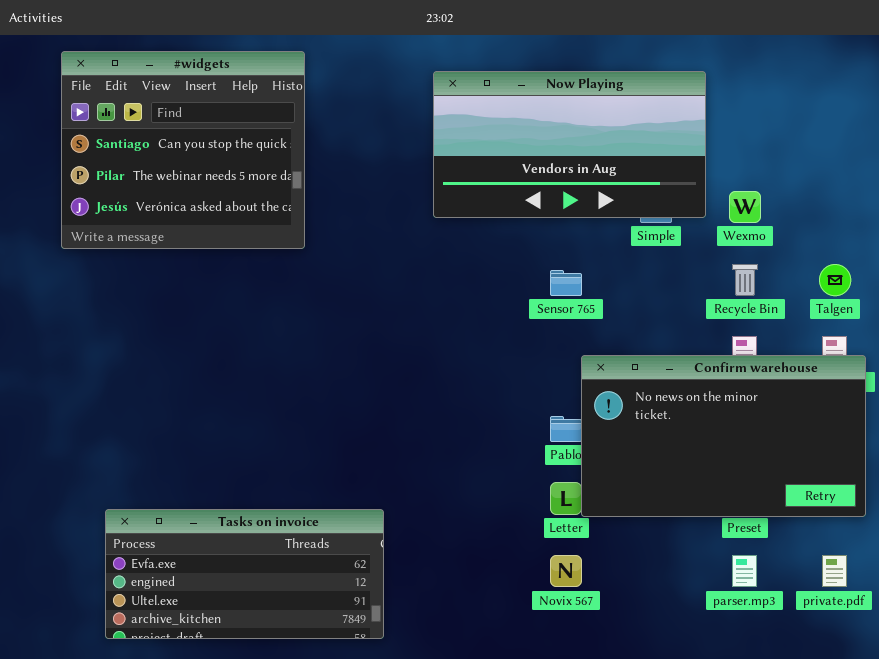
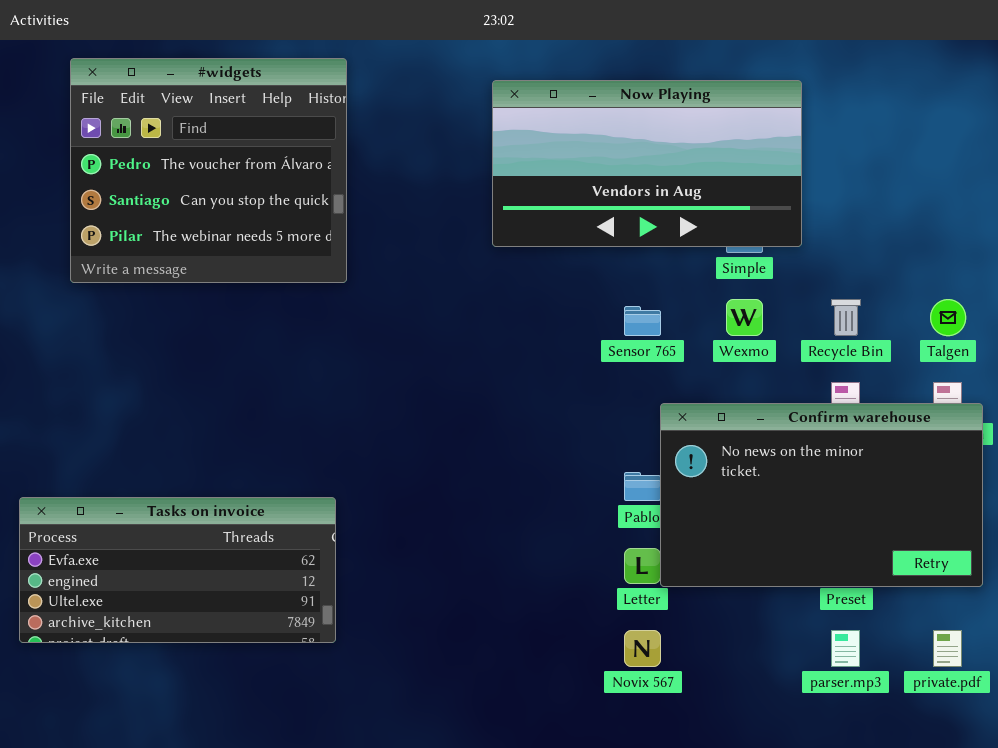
#widgets: [61,51,305,249] -> [70,58,347,283], scrolled up 1 row
Wexmo: [729,191,761,223] -> [726,299,763,336], moved
Tasks on invoice: [105,509,384,639] -> [19,497,336,643], moved

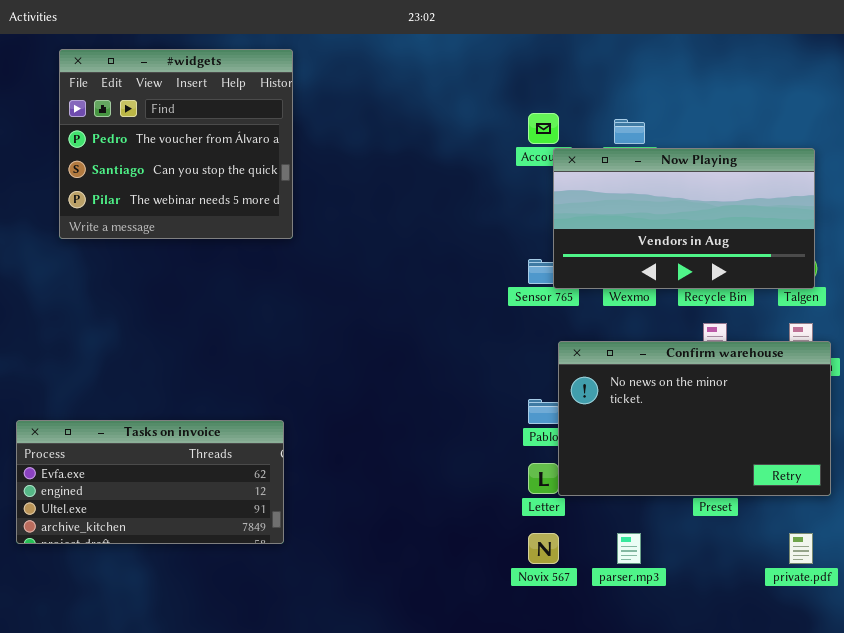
Now Playing: [492,80,802,247] -> [553,148,815,289], moved
parser.mp3: [831,630,860,667] -> [617,533,641,564], moved

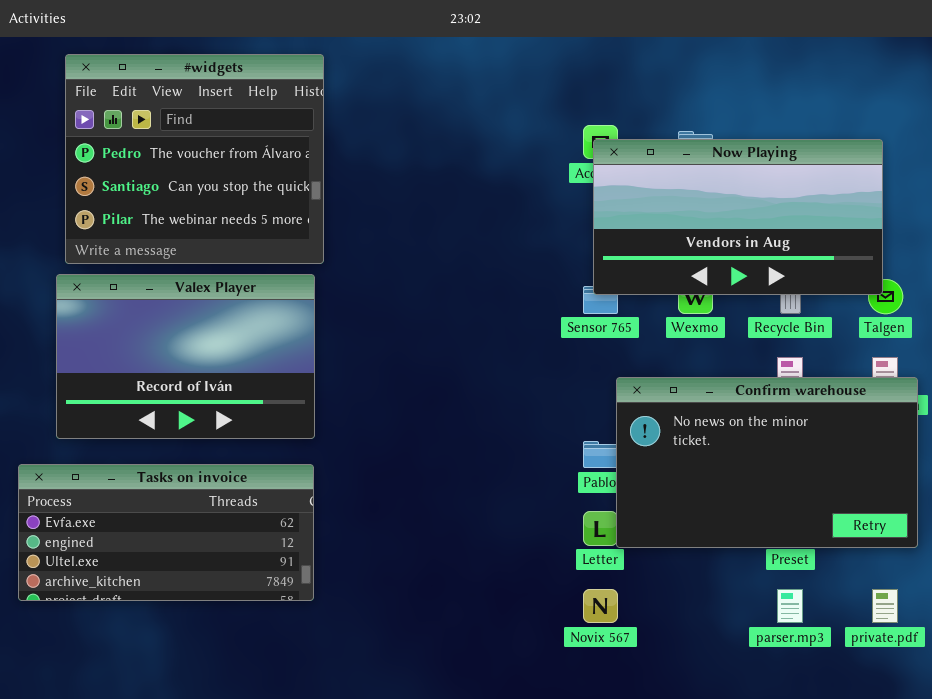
Now Playing: [553,148,815,289] -> [593,139,883,295], moved
Valex Player: none -> [56,274,315,439], opened
parser.mp3: [617,533,641,564] -> [777,589,803,623], moved

